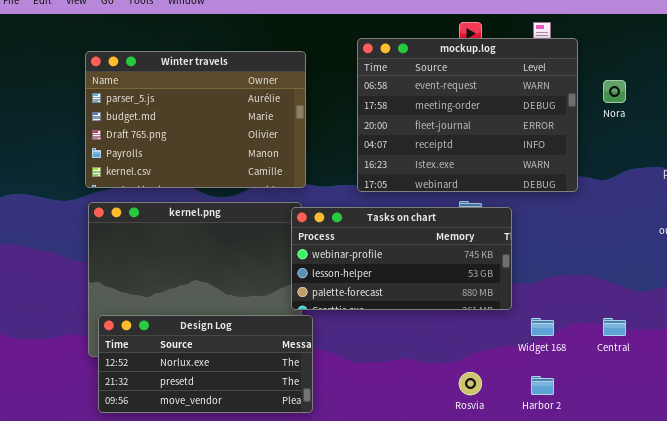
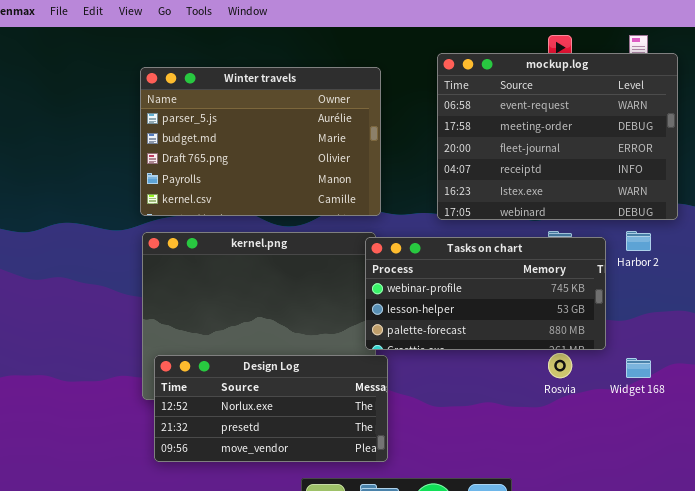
Rosvia: [459,372,482,395] -> [548,353,572,378], moved
Harbor 2: [531,376,554,395] -> [626,231,651,251], moved

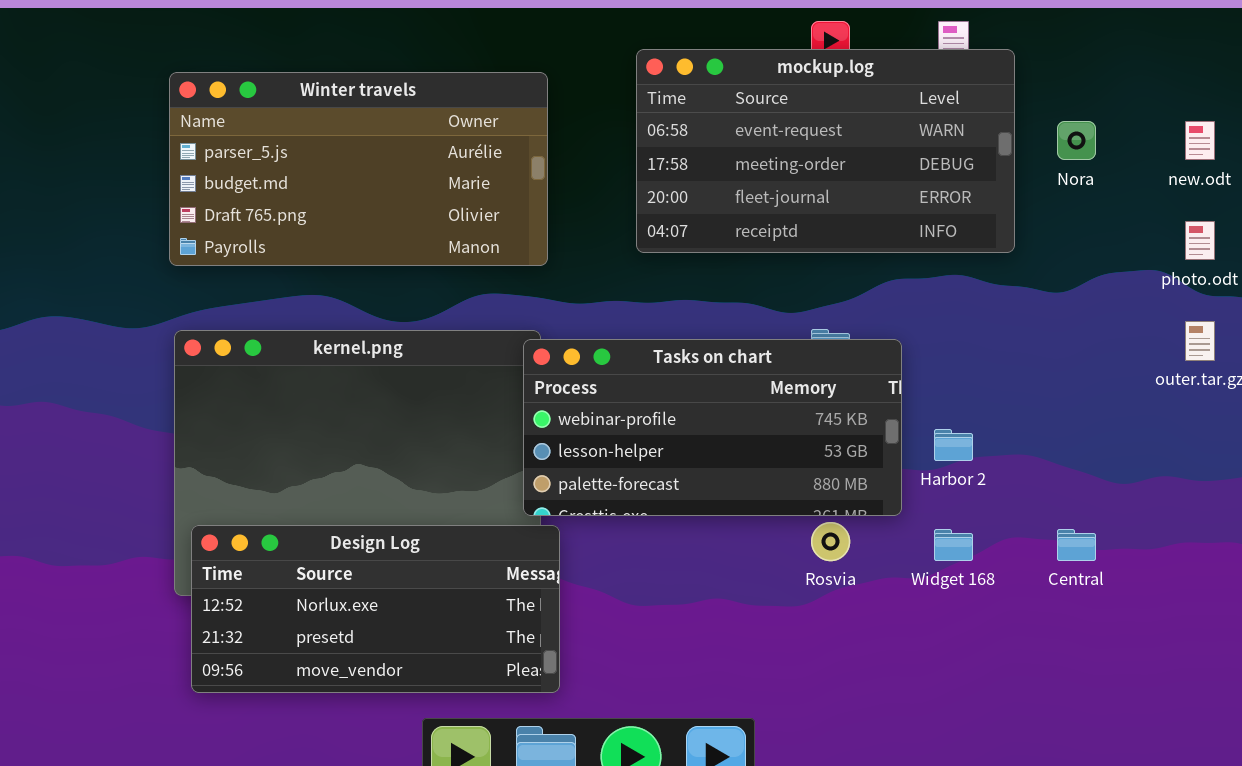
mockup.log: [437,53,678,220] -> [636,49,1015,253], resized
Winter travels: [140,67,381,216] -> [169,72,548,266], resized
Harbor 2: [626,231,651,251] -> [934,429,973,461], moved

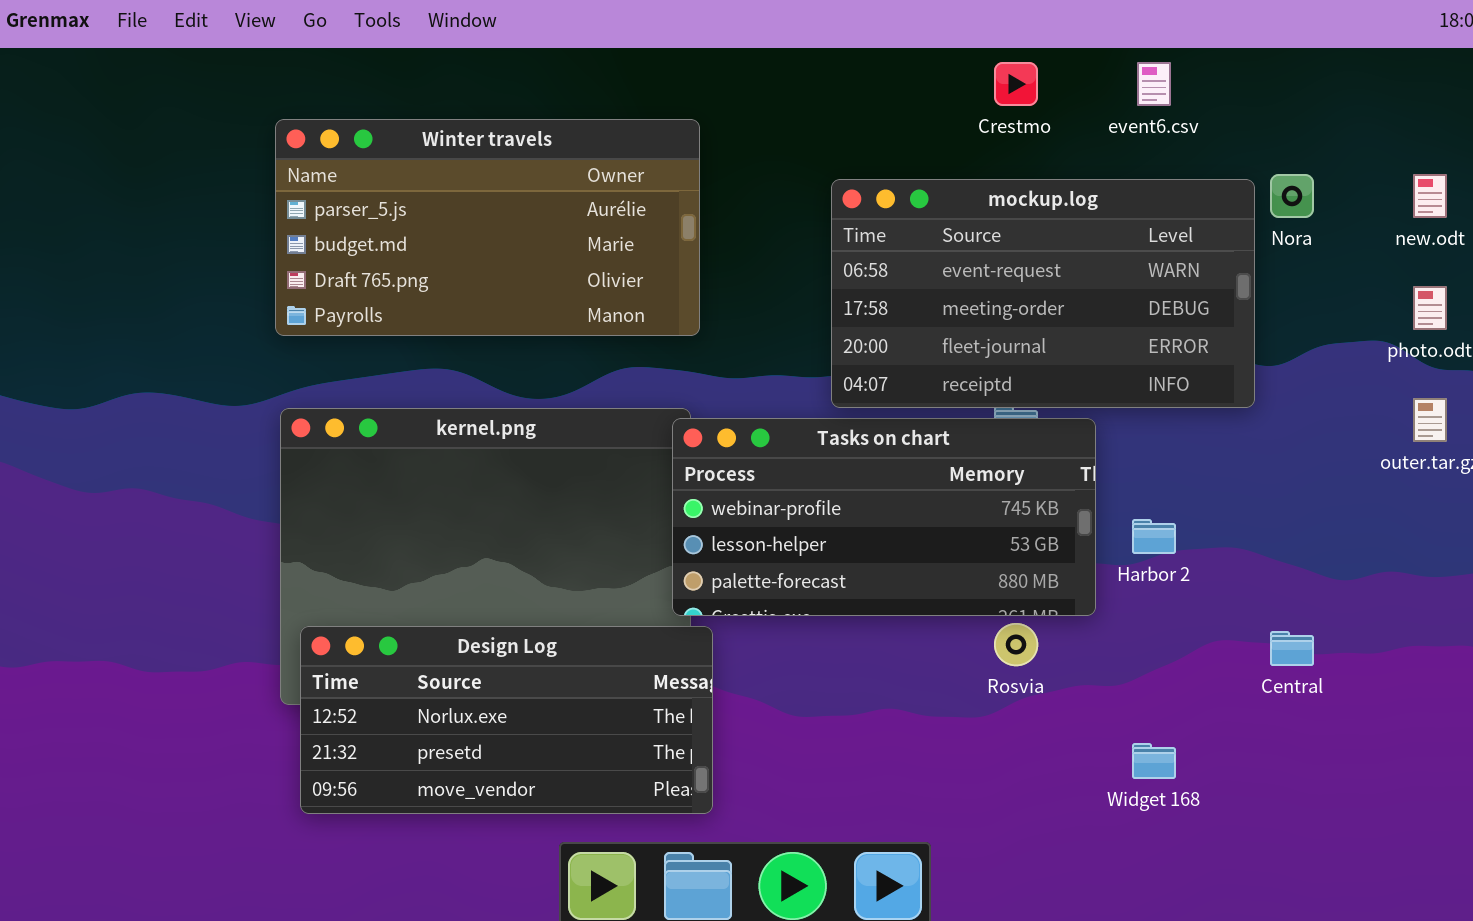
mockup.log: [636,49,1015,253] -> [831,179,1255,408], moved
Widget 168: [934,529,973,561] -> [1132,743,1176,779], moved

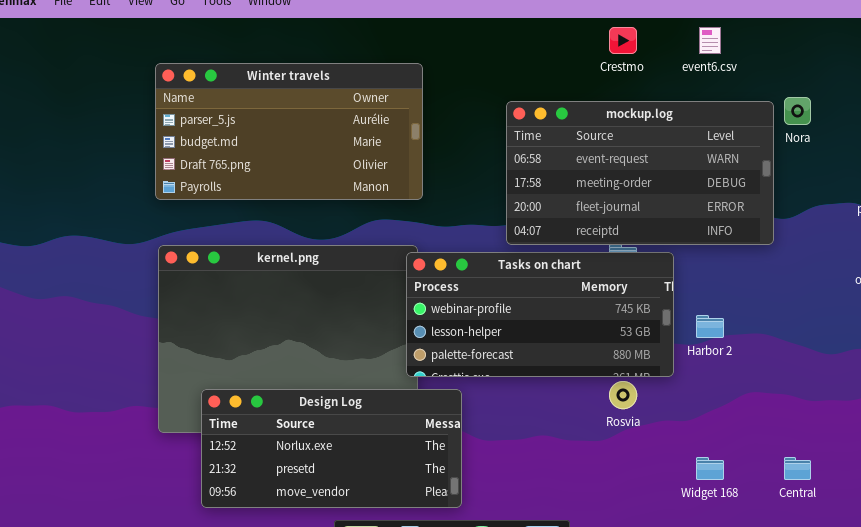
Design Log: [300,626,713,814] -> [201,389,462,508], moved
Central: [1270,631,1314,666] -> [784,457,811,480], moved

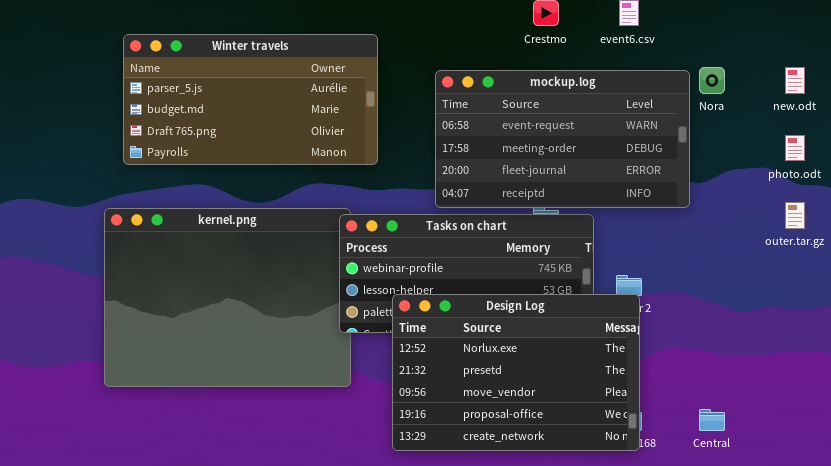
Winter travels: [155,63,423,200] -> [123,34,378,165], moved
Design Log: [201,389,462,508] -> [392,294,640,451], moved, resized

